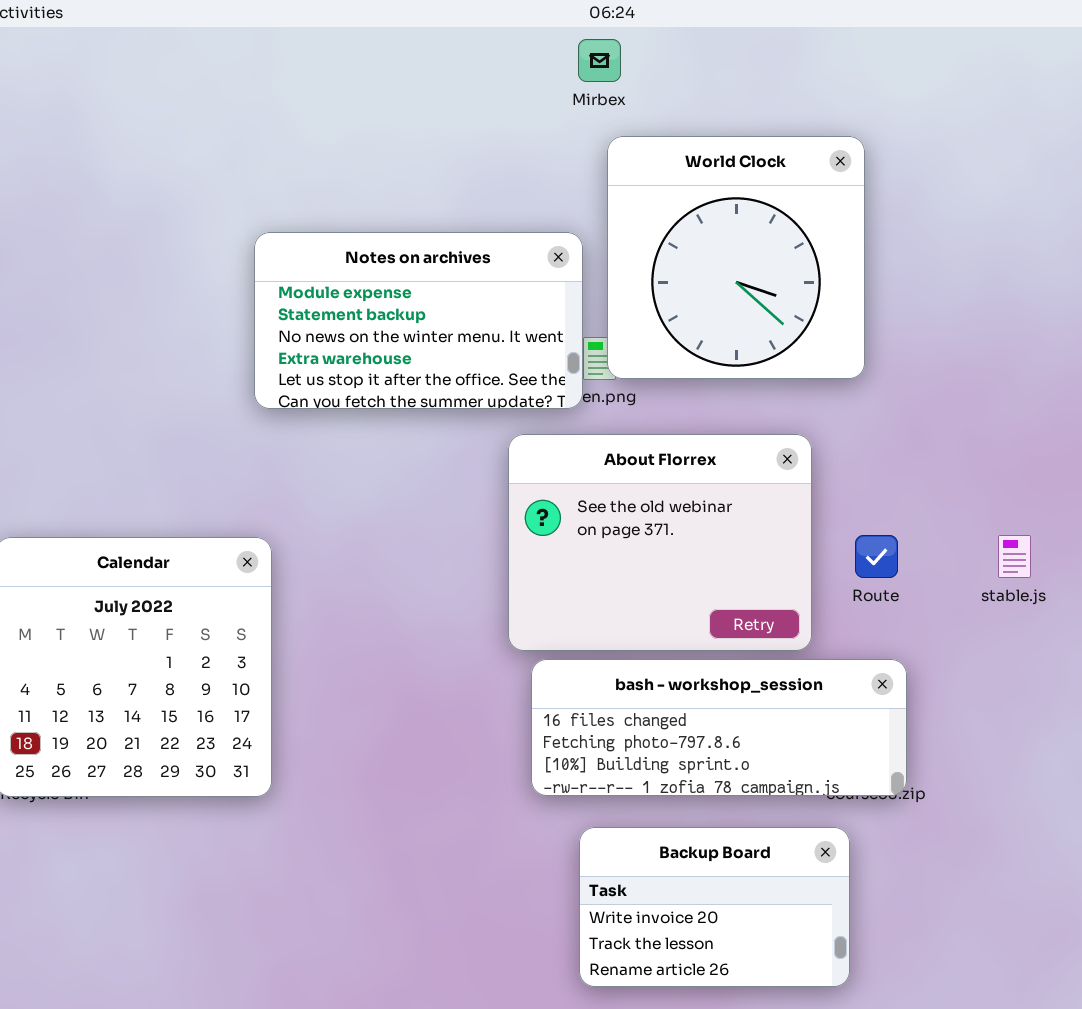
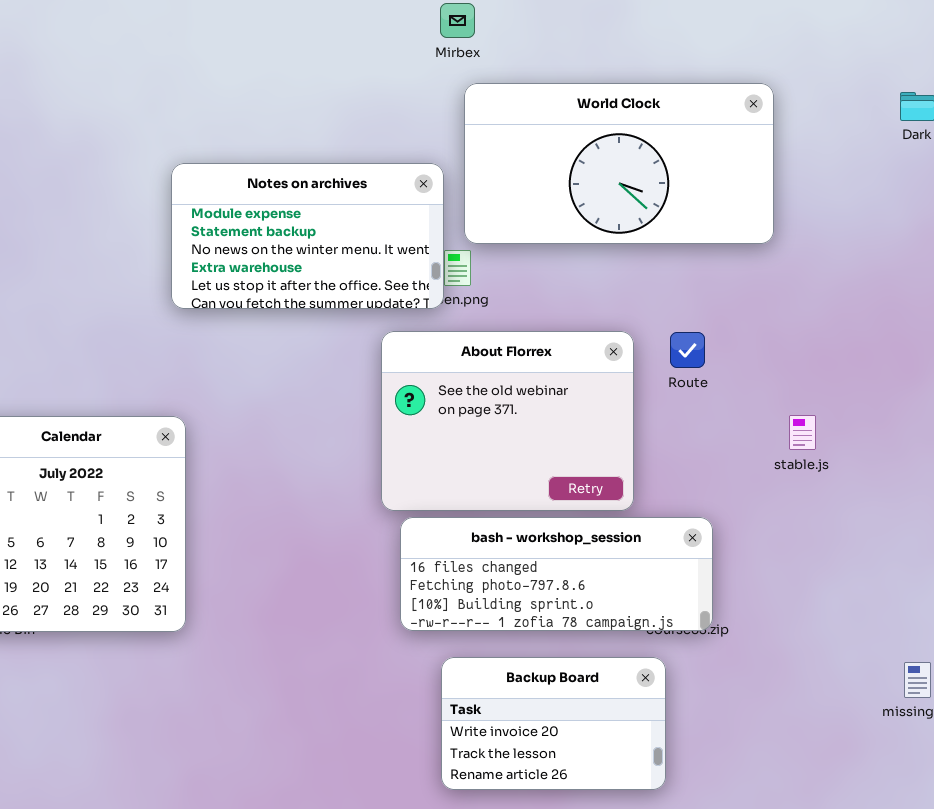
World Clock: [607,136,865,379] -> [464,83,774,244], resized
Route: [855,535,898,578] -> [670,332,705,368], moved

